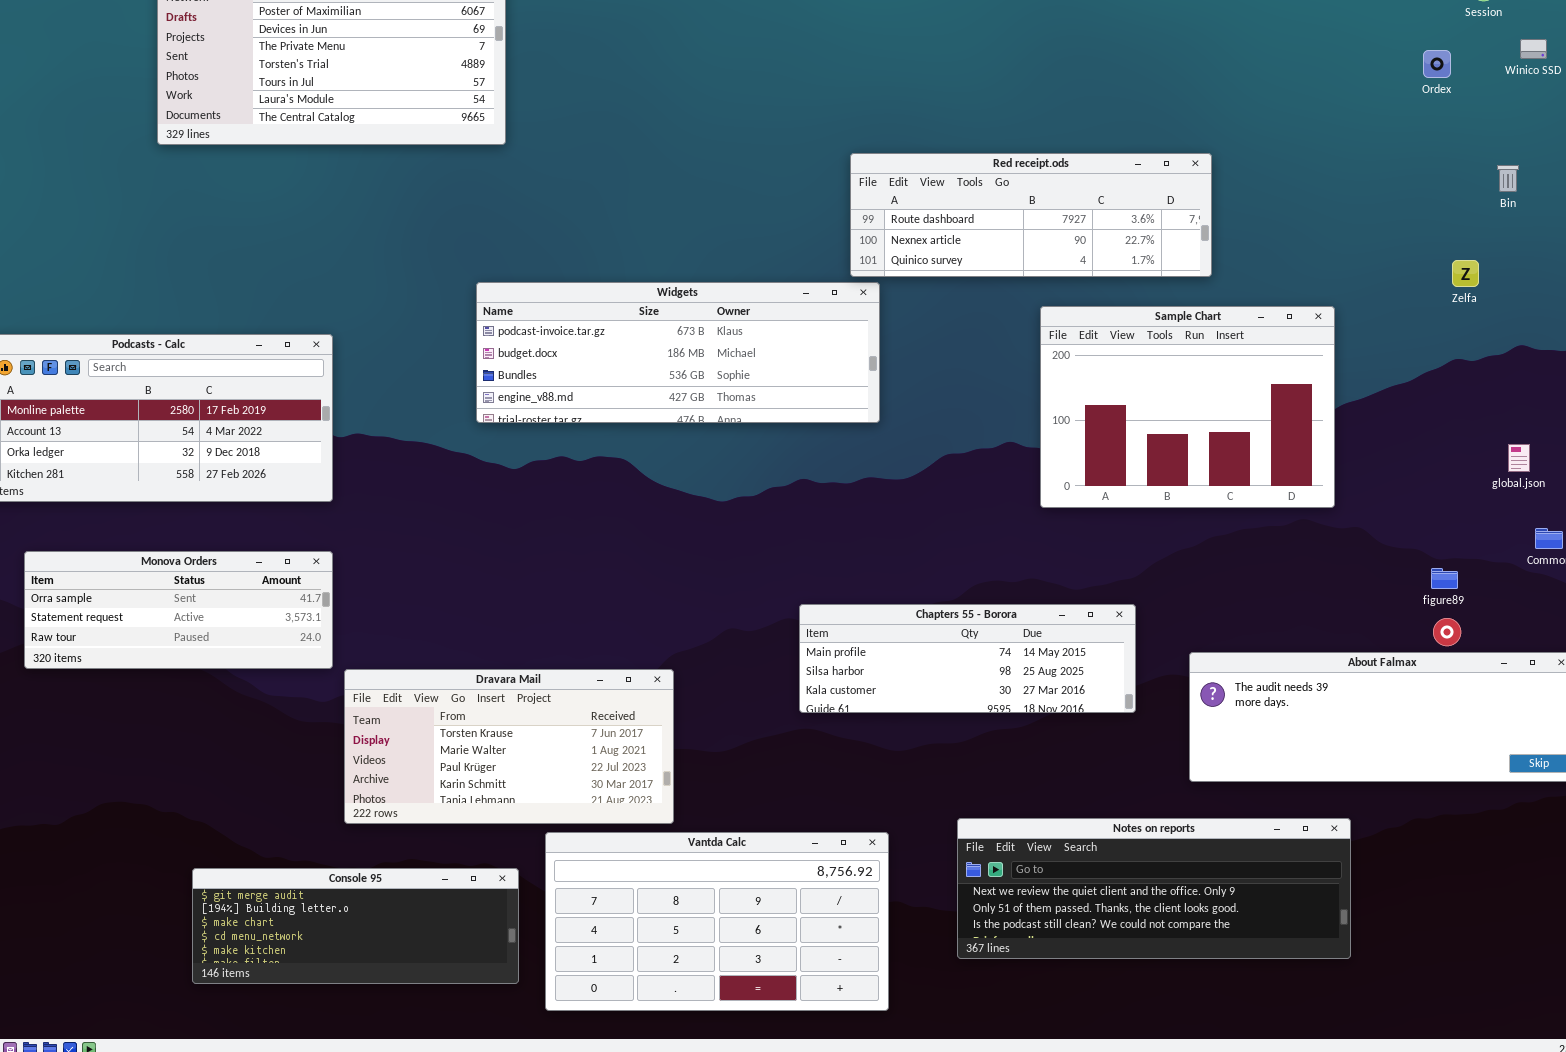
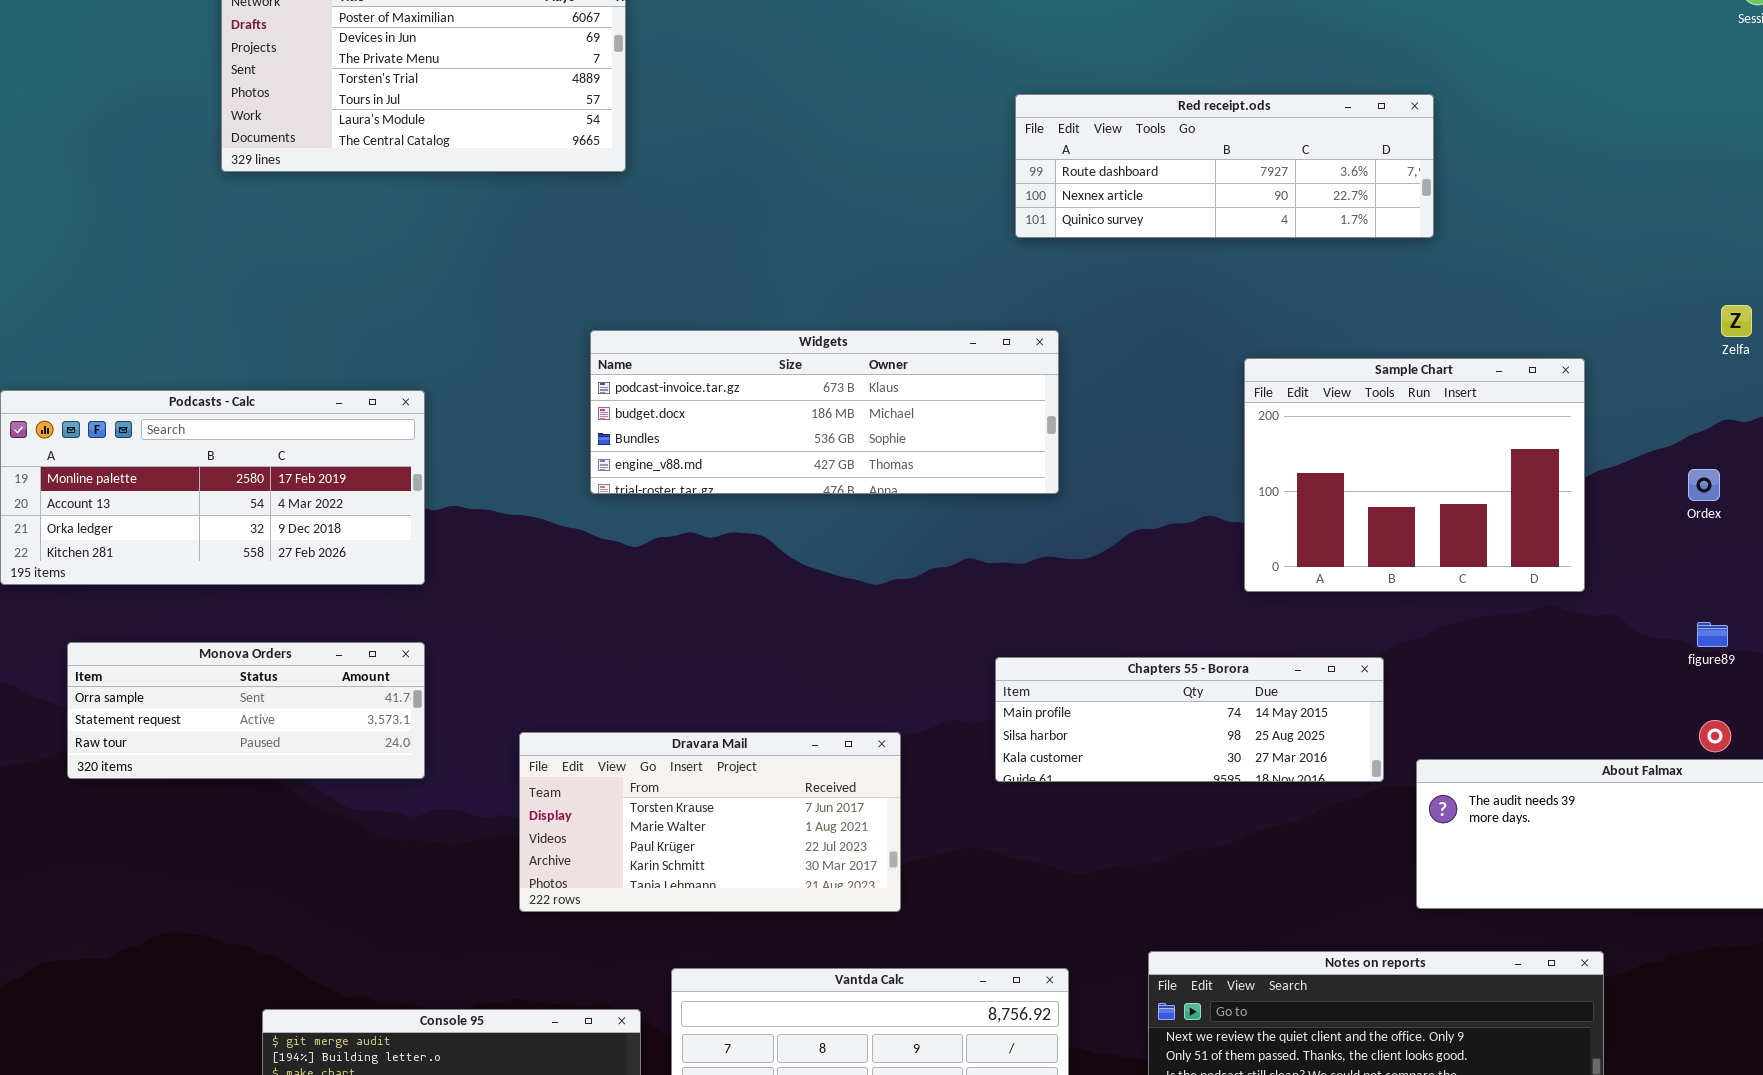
Ordex: [1423,50,1451,78] -> [1688,469,1720,501], moved
Red receipt.ods: [850,153,1212,277] -> [1015,94,1434,238], moved
figure89: [1431,568,1458,589] -> [1697,622,1728,647], moved
Chapters 55 - Borora: [799,604,1136,713] -> [995,657,1384,782], moved
Dravara Mail: [344,669,674,824] -> [519,732,901,912], moved

